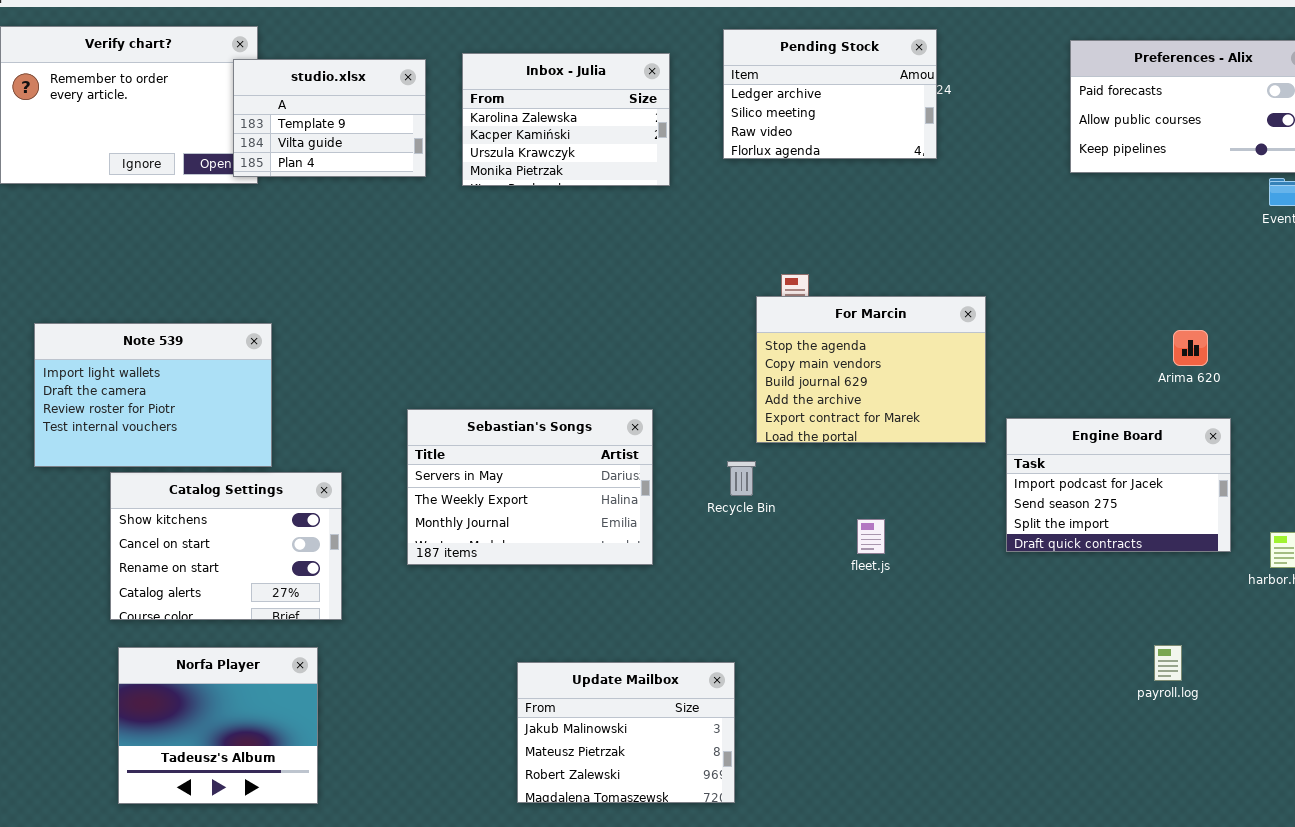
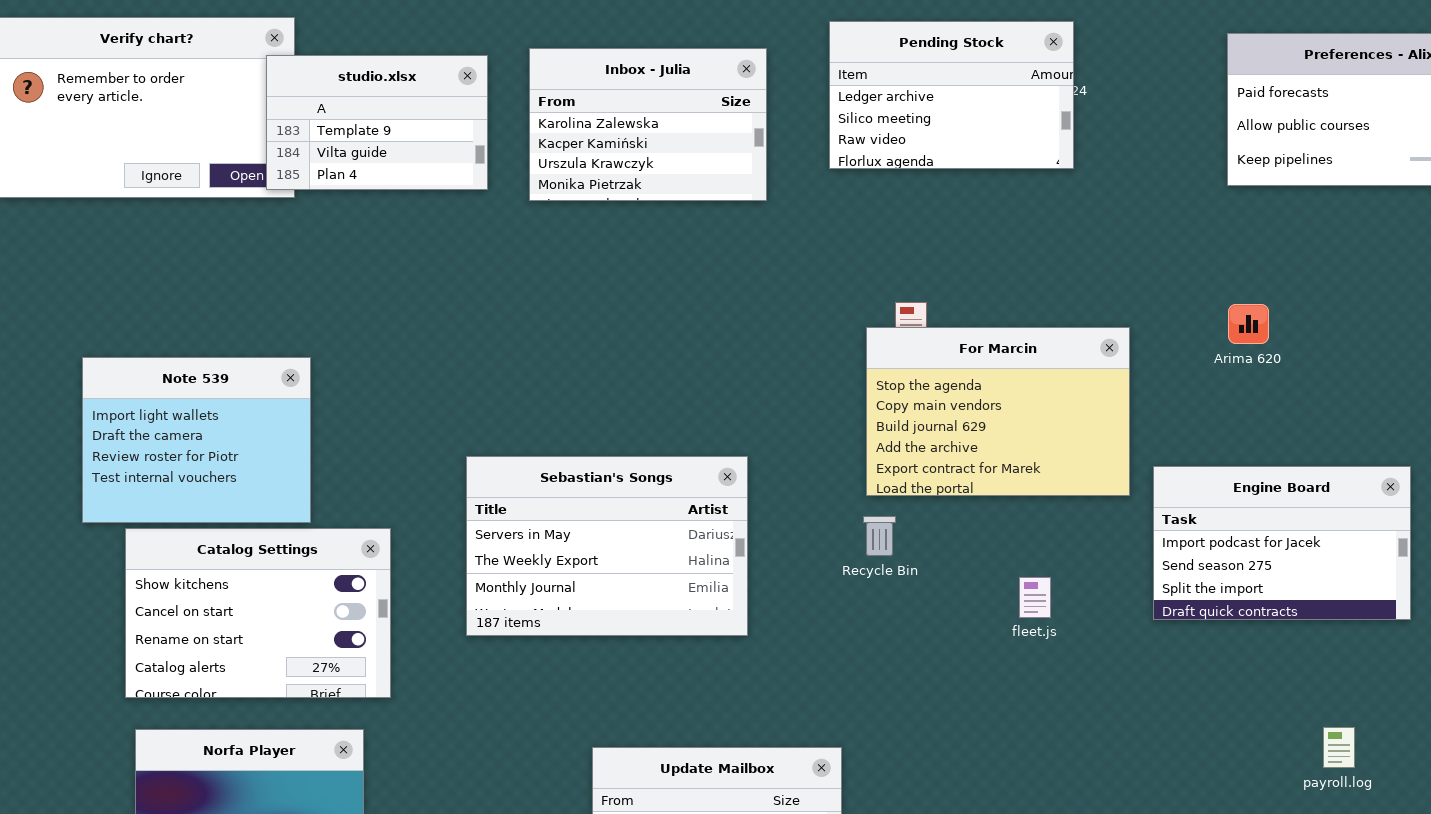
Note 539: [34,323,272,467] -> [82,357,311,523], resized
Arima 620: [1173,330,1208,366] -> [1228,304,1269,344], moved
Recycle Bin: [727,461,756,496] -> [863,516,896,556], moved
fleet.js: [857,519,885,554] -> [1019,577,1051,618], moved

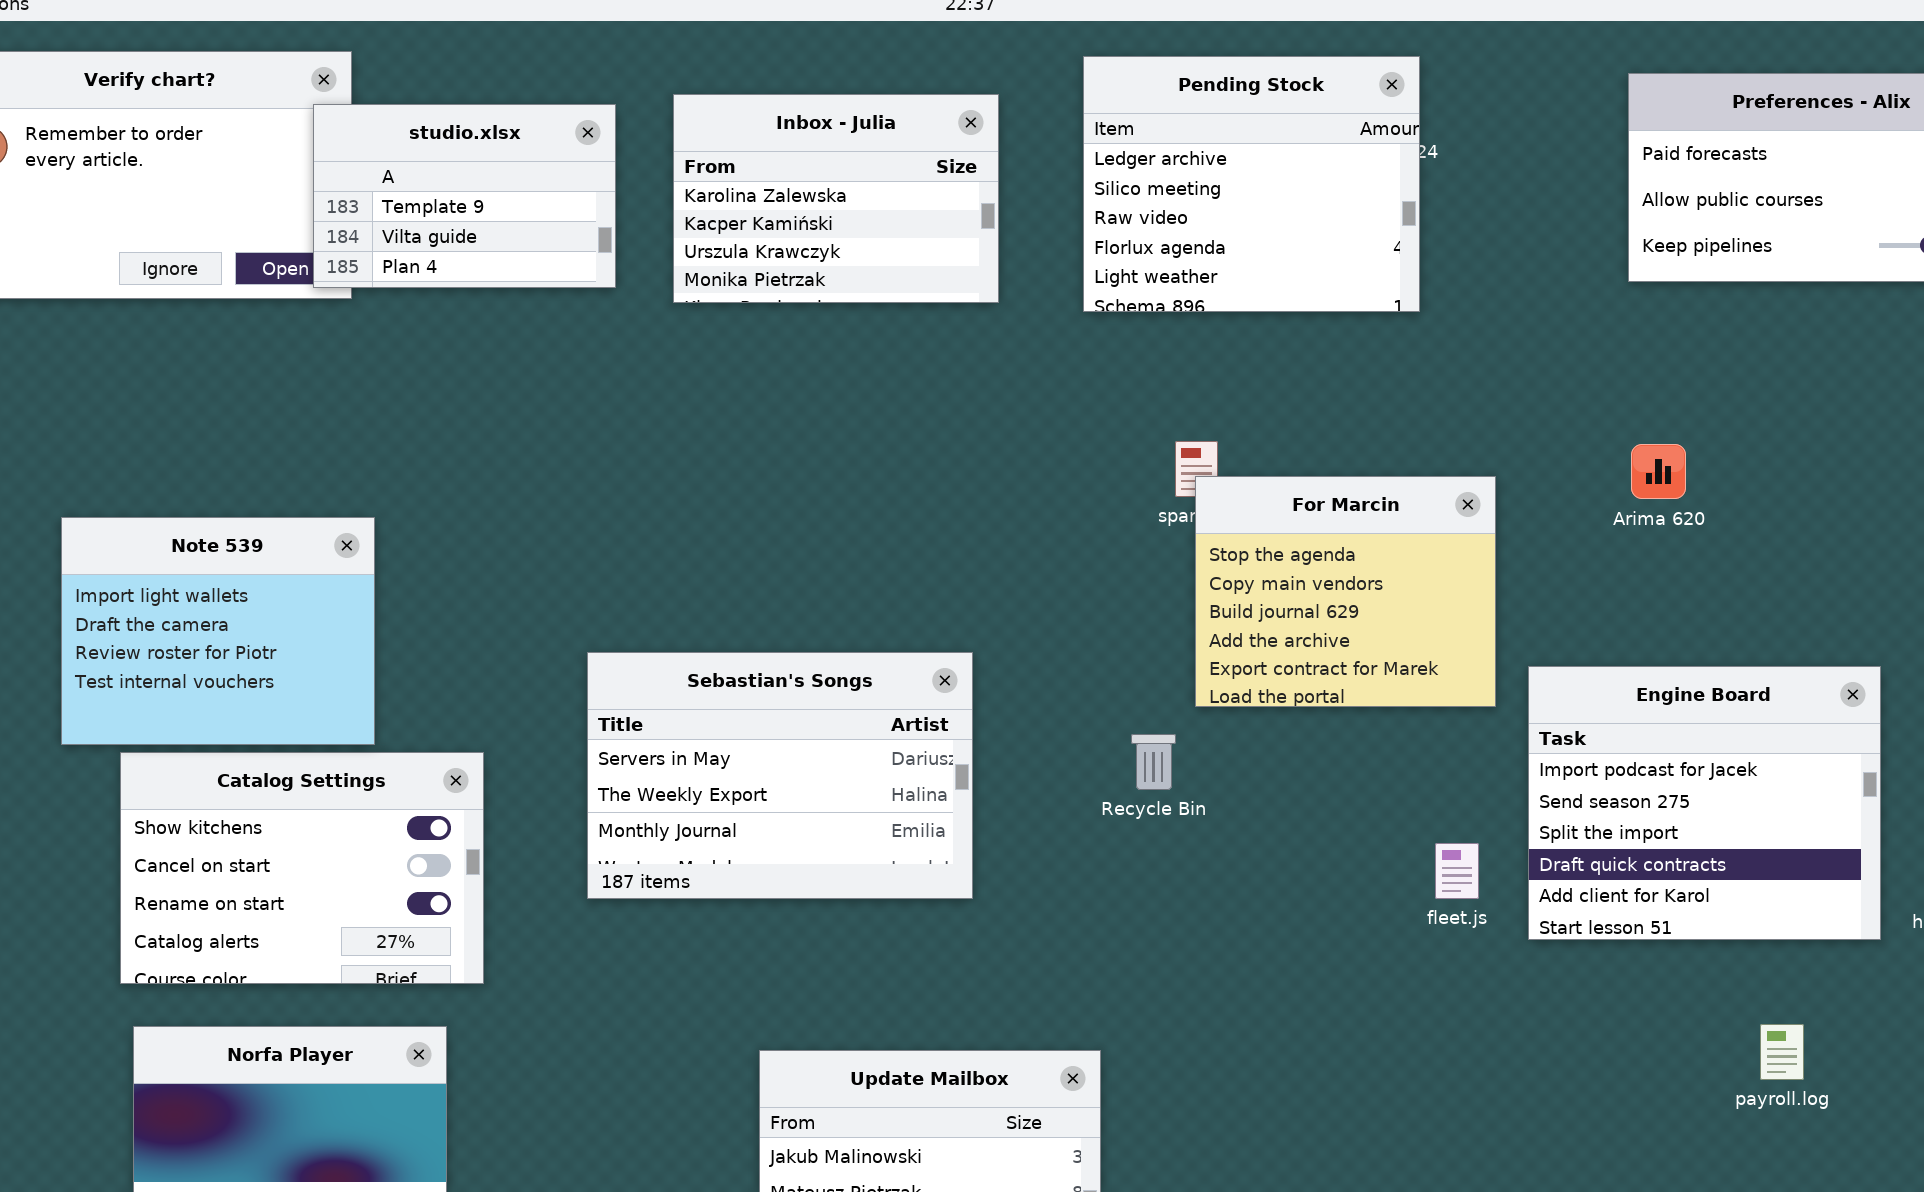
Pending Stock: [829,21,1074,169] -> [1083,56,1420,312], resized
For Marcin: [866,327,1130,496] -> [1195,476,1496,707], resized
Engine Board: [1153,466,1411,620] -> [1528,666,1881,940], resized
fleet.js: [1019,577,1051,618] -> [1435,843,1479,899], moved

